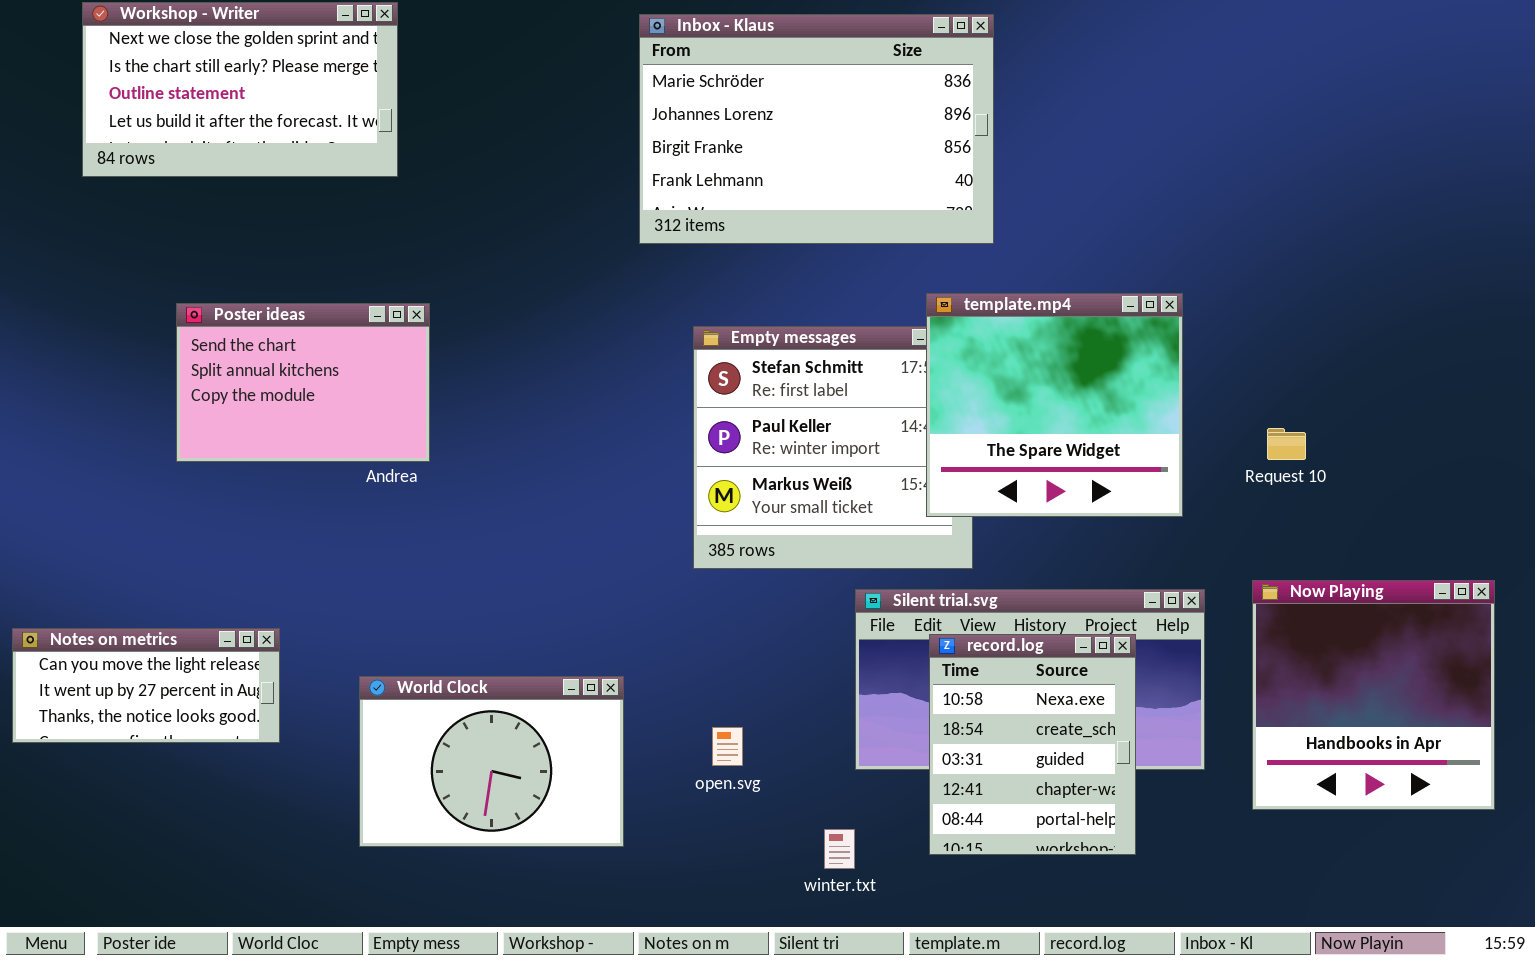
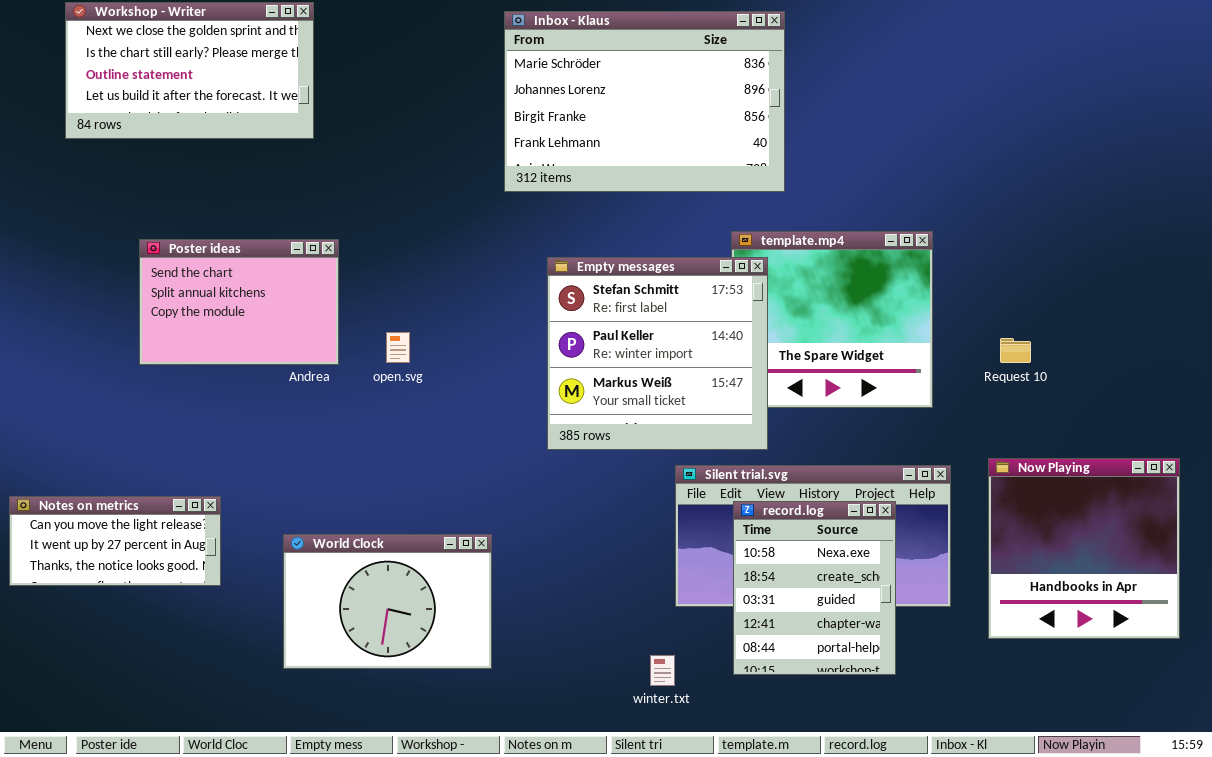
Empty messages: [693,326,973,569] -> [547,257,768,450], raised
open.svg: [712,727,743,766] -> [386,332,410,363], moved

